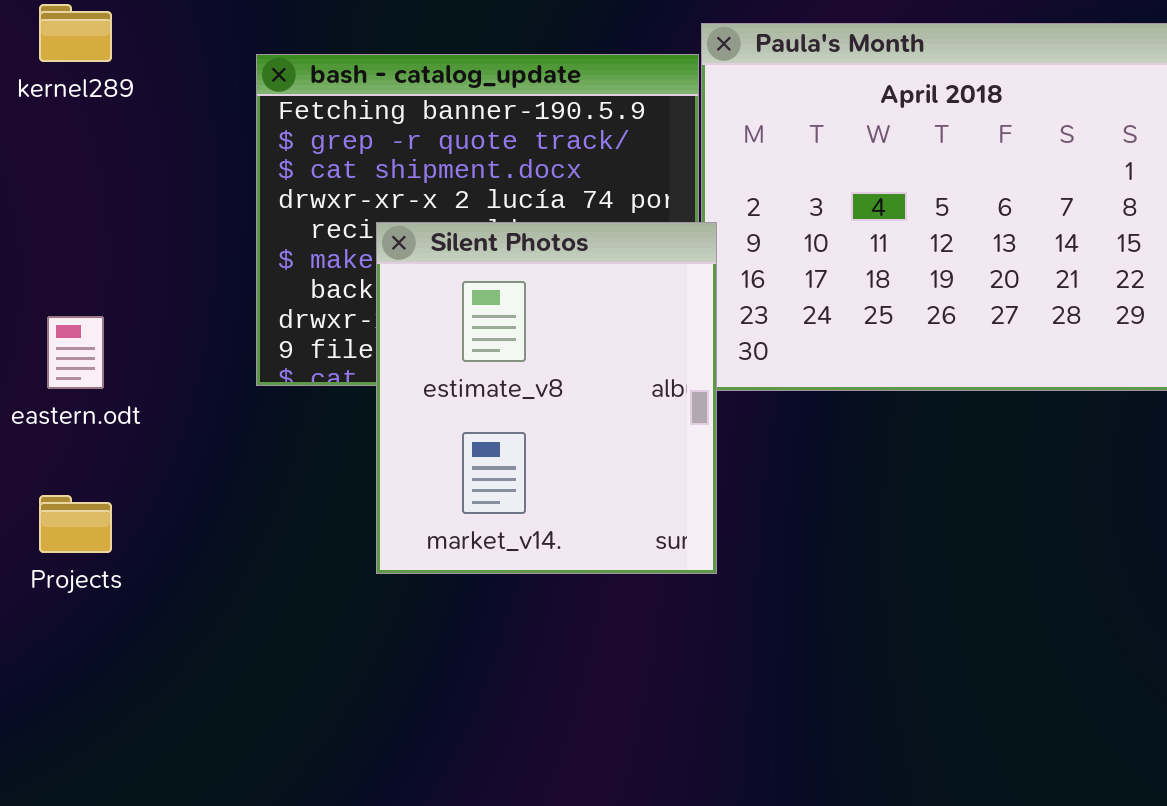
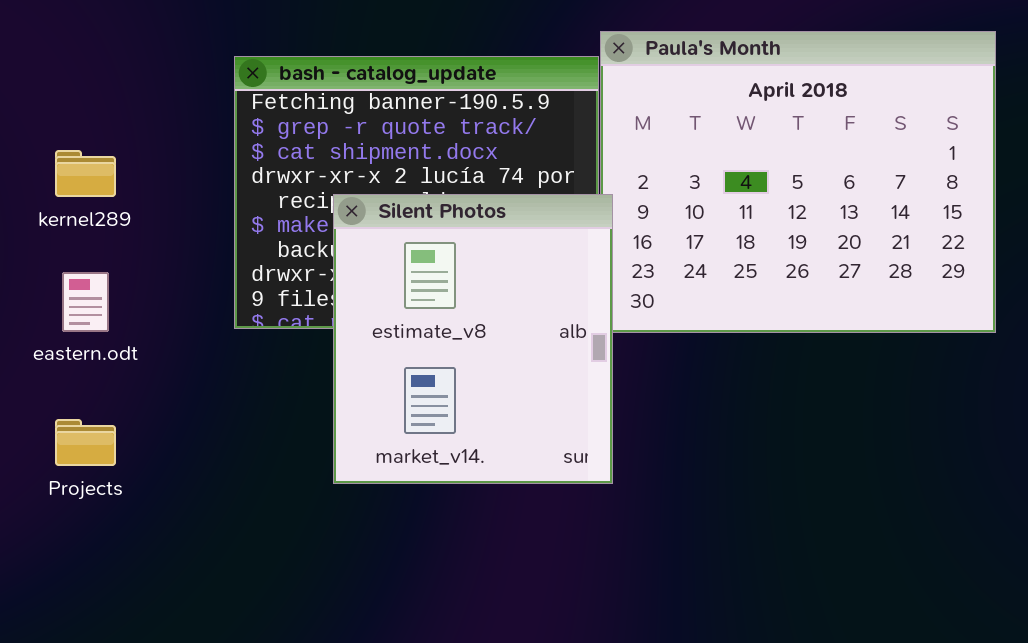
kernel289: [39,4,112,62] -> [55,150,116,197], moved

